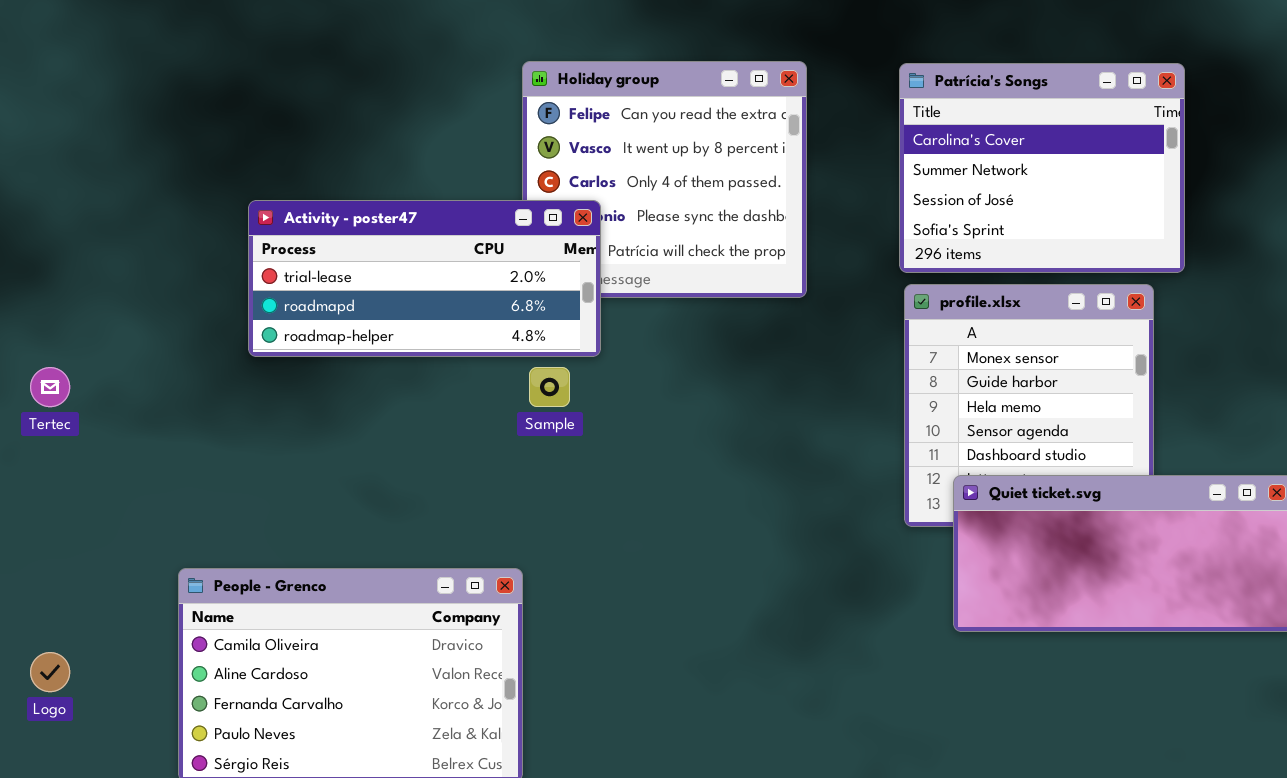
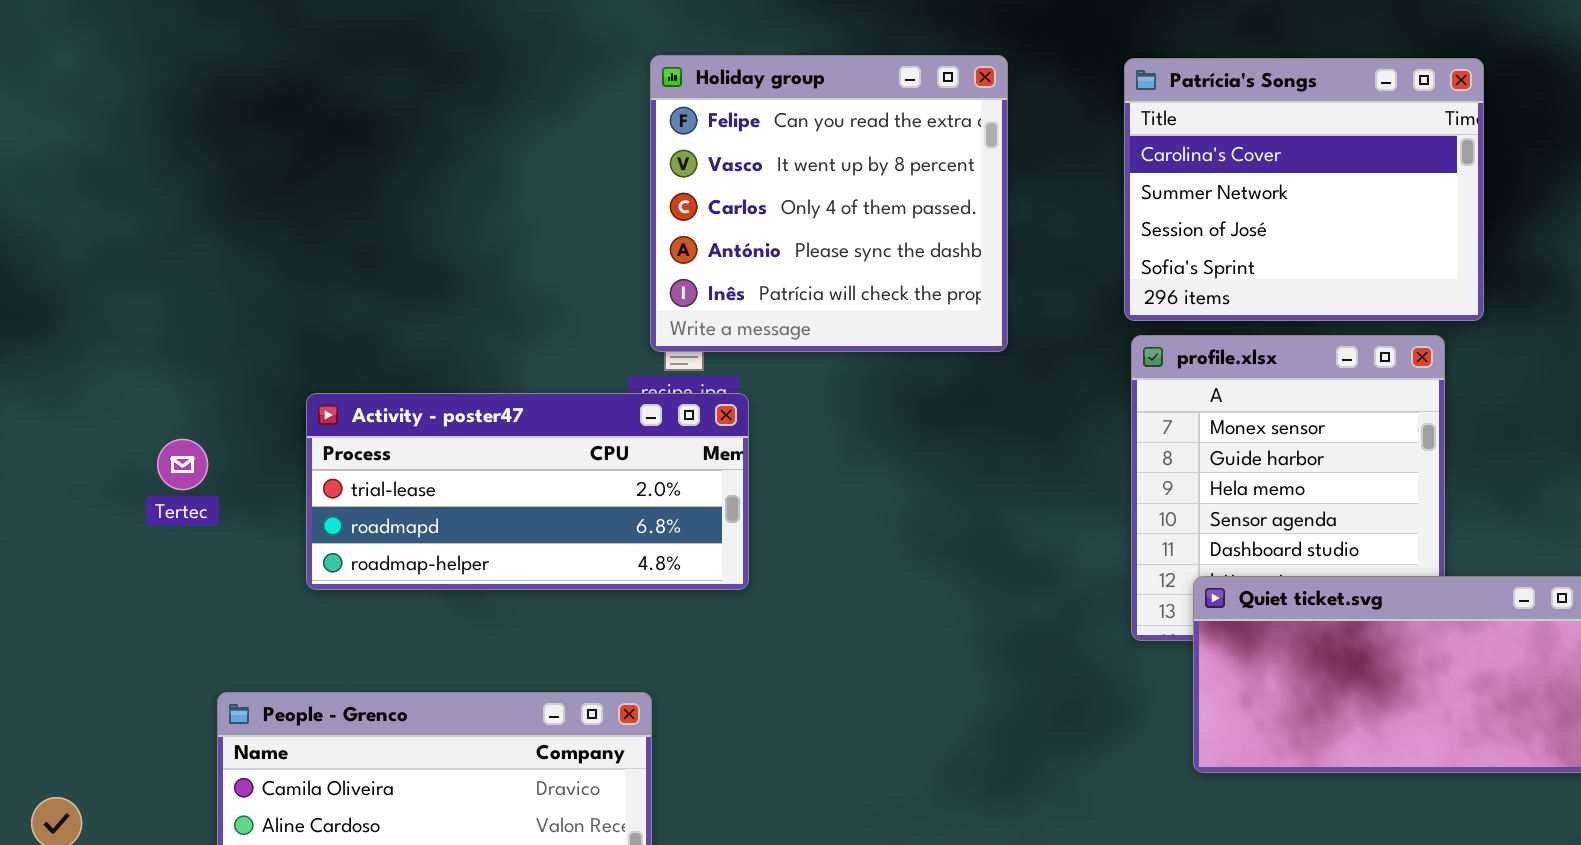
Activity - poster47: [248,200,601,357] -> [306,393,749,590], moved
Tertec: [30,367,70,407] -> [157,439,208,490], moved

